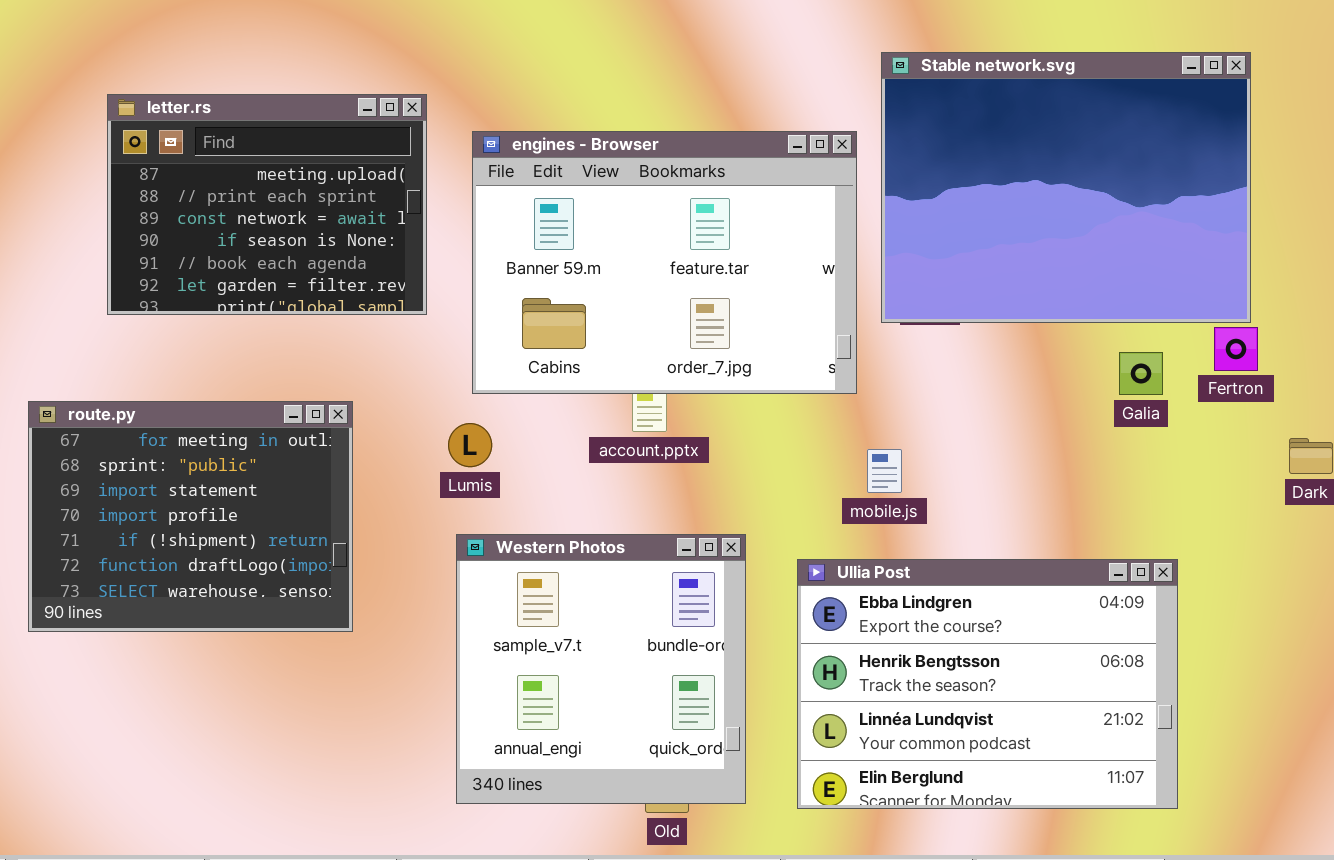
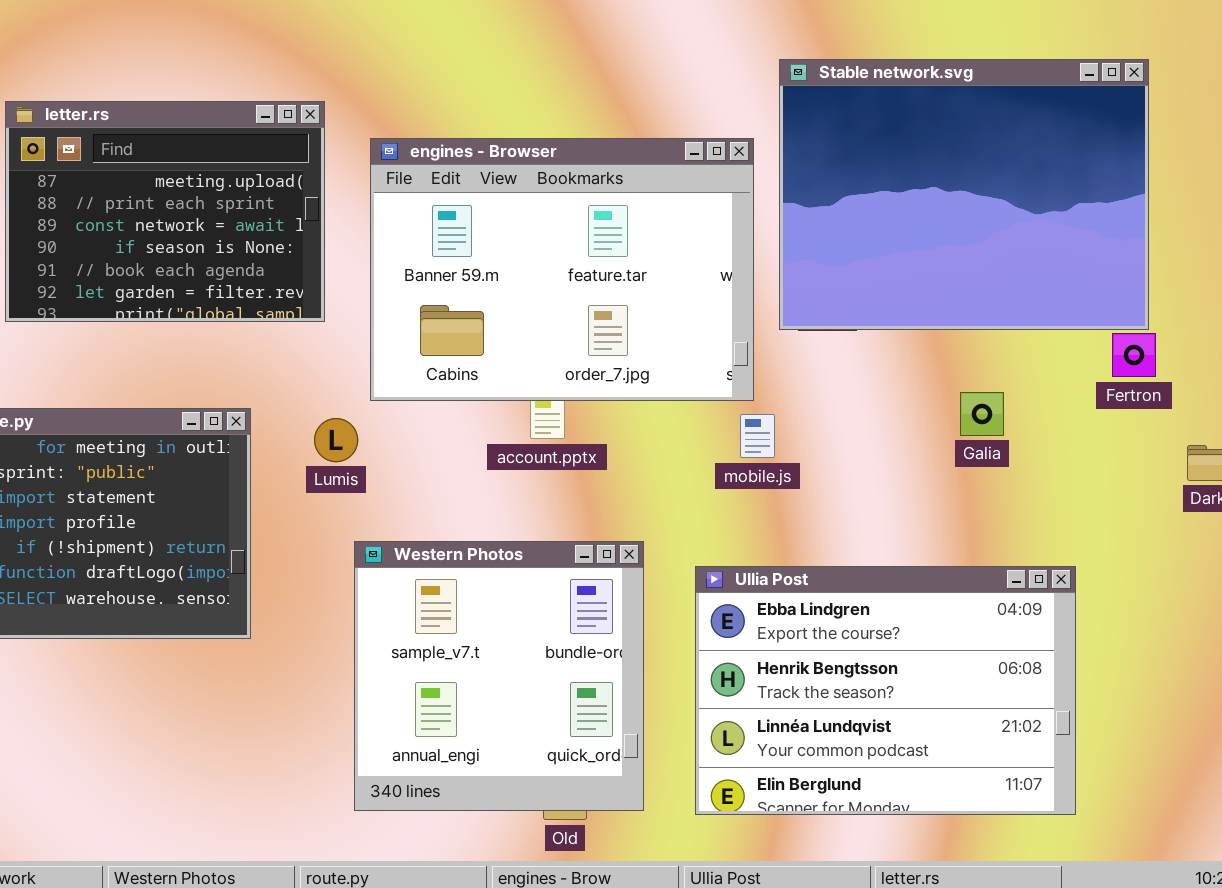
Galia: [1119,352,1163,395] -> [960,392,1004,436], moved
Lumis: [448,423,492,467] -> [314,418,358,462], moved
mobile.js: [867,449,902,493] -> [740,414,775,458], moved

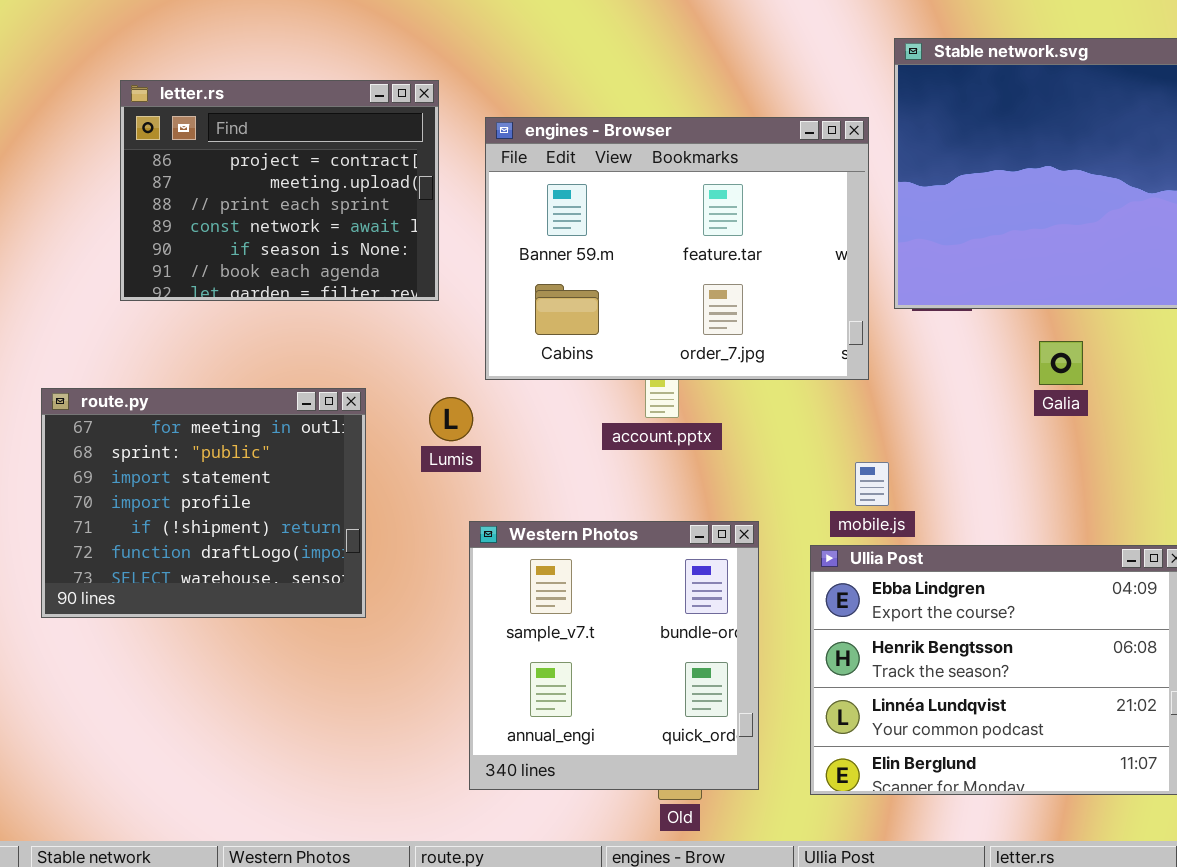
letter.rs: [5,101,325,322] -> [120,80,439,301], scrolled up 1 row
Galia: [960,392,1004,436] -> [1039,341,1083,385], moved
mobile.js: [740,414,775,458] -> [855,462,889,506], moved

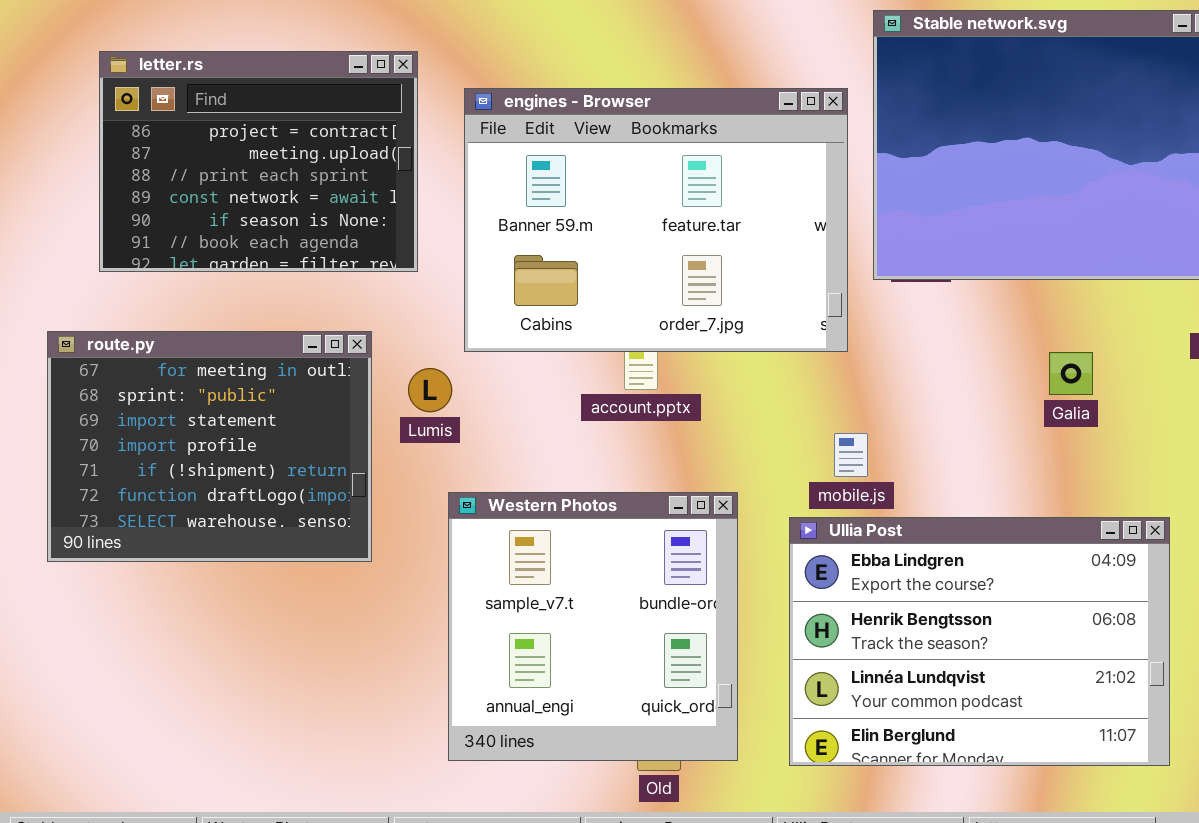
Galia: [1039,341,1083,385] -> [1049,352,1093,395], moved
route.py: [41,388,366,618] -> [47,331,372,562], moved

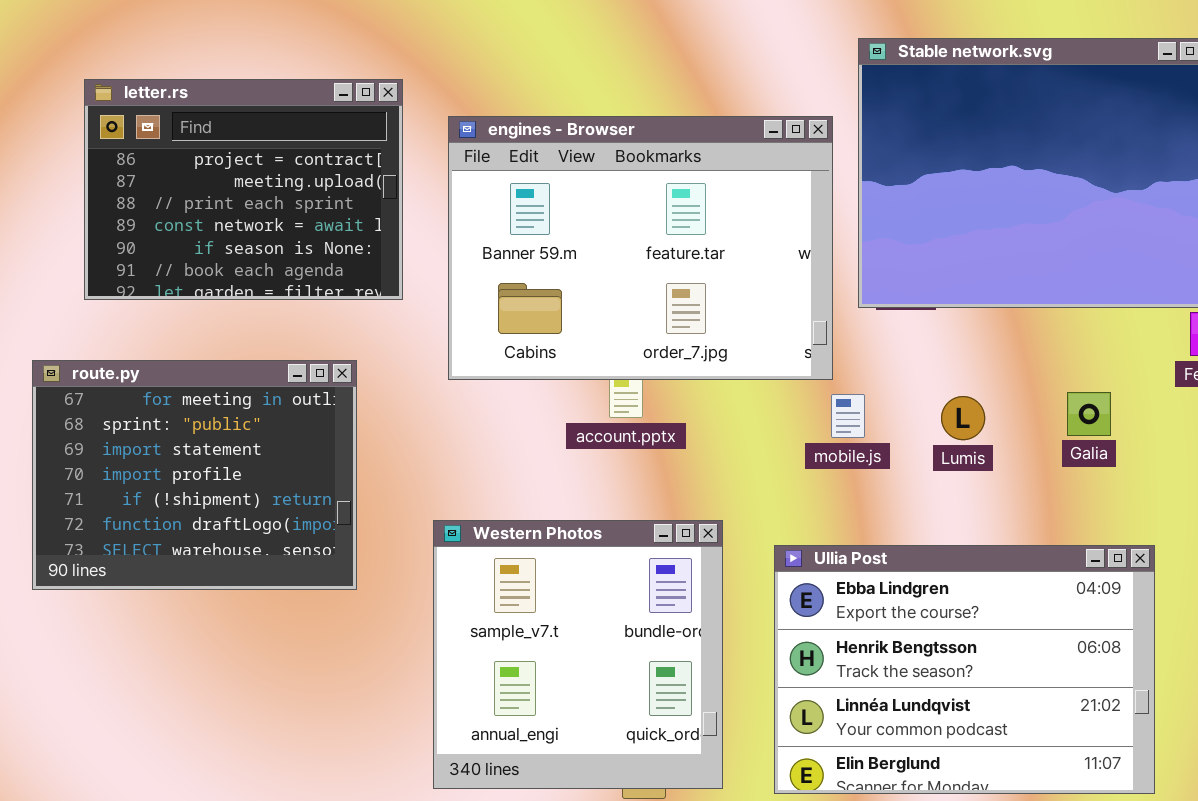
Galia: [1049,352,1093,395] -> [1067,392,1111,436], moved
Lumis: [408,368,452,412] -> [941,396,985,440], moved
mobile.js: [834,433,868,477] -> [831,394,865,438], moved

